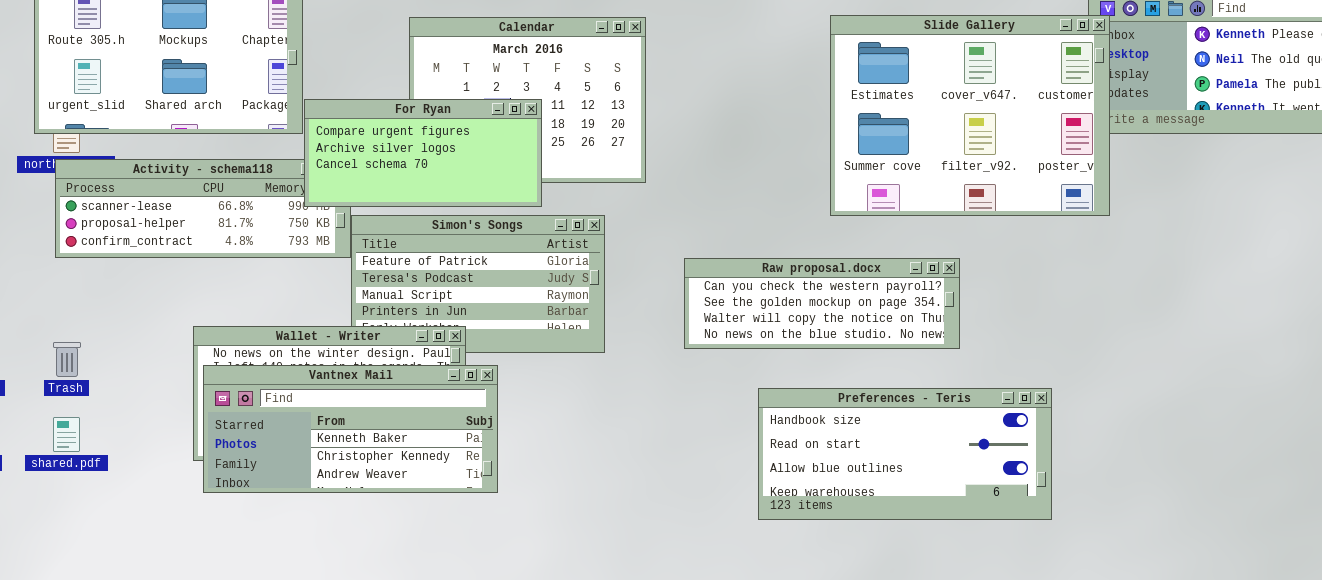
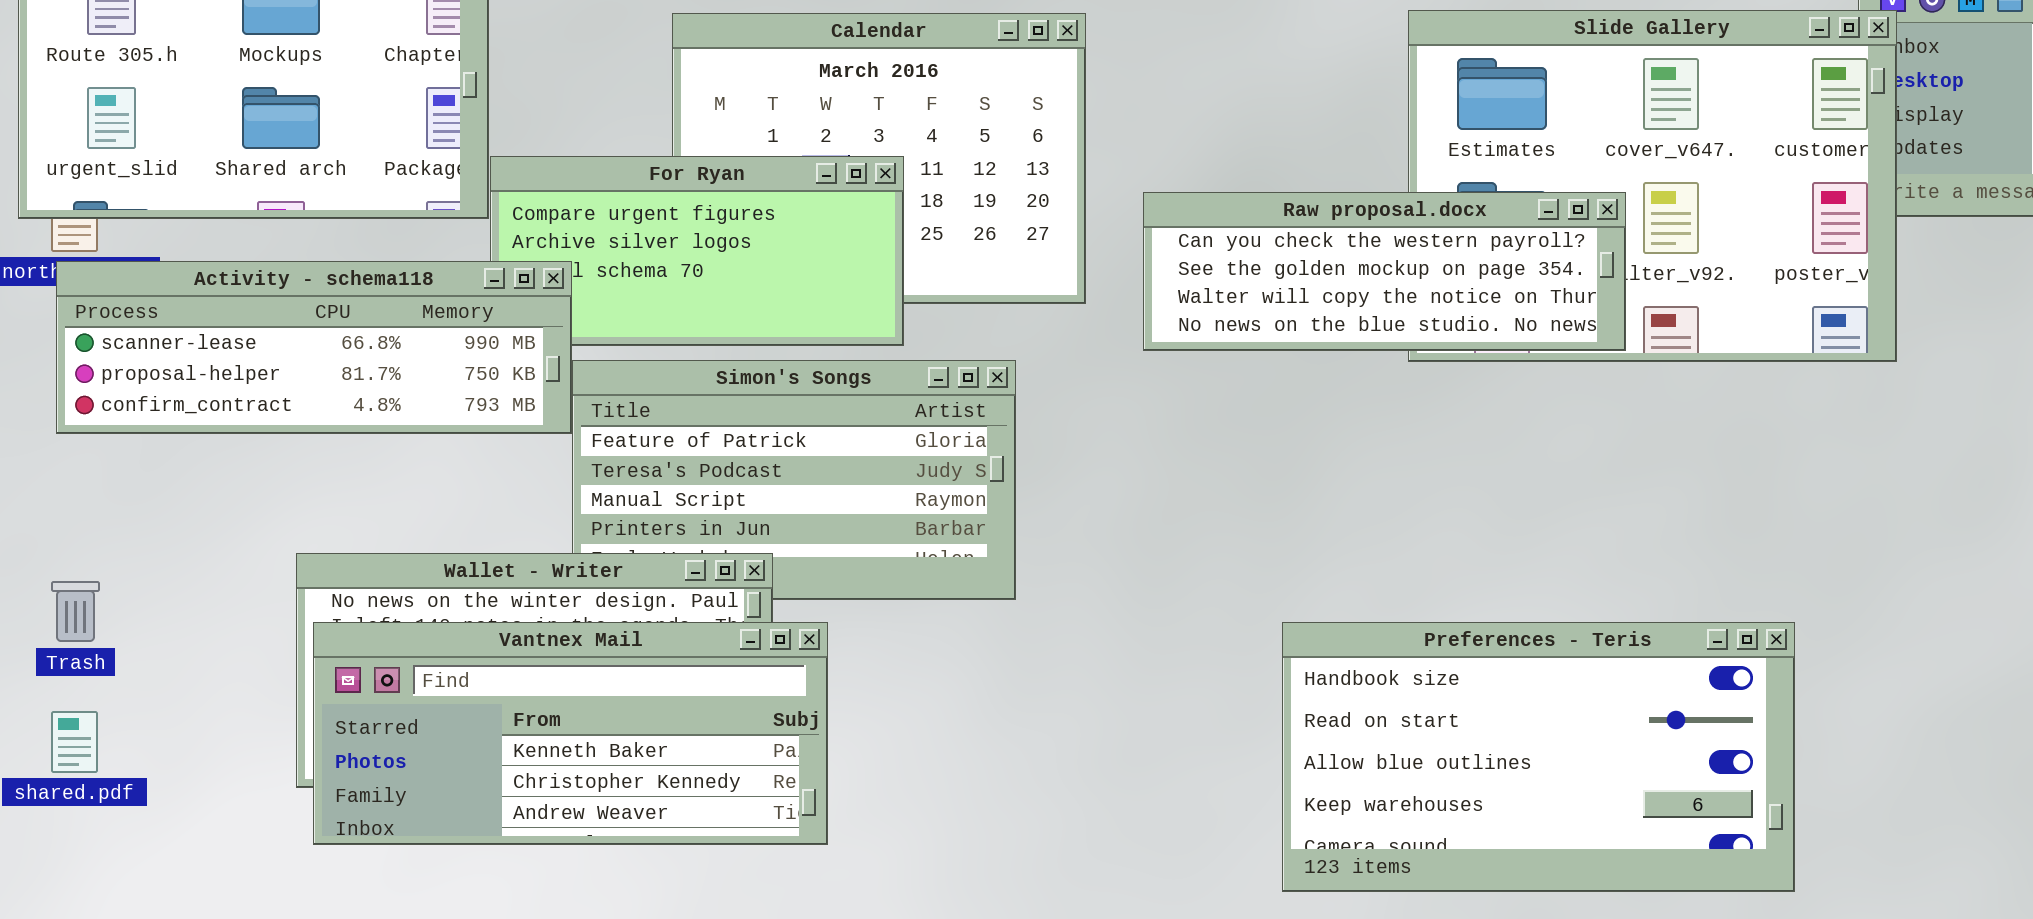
Activity - schema118: [55,159,351,258] -> [56,261,572,434], raised
Raw proposal.docx: [684,258,960,349] -> [1143,192,1626,351], moved
Preferences - Teris: [758,388,1052,520] -> [1282,622,1795,892], resized

